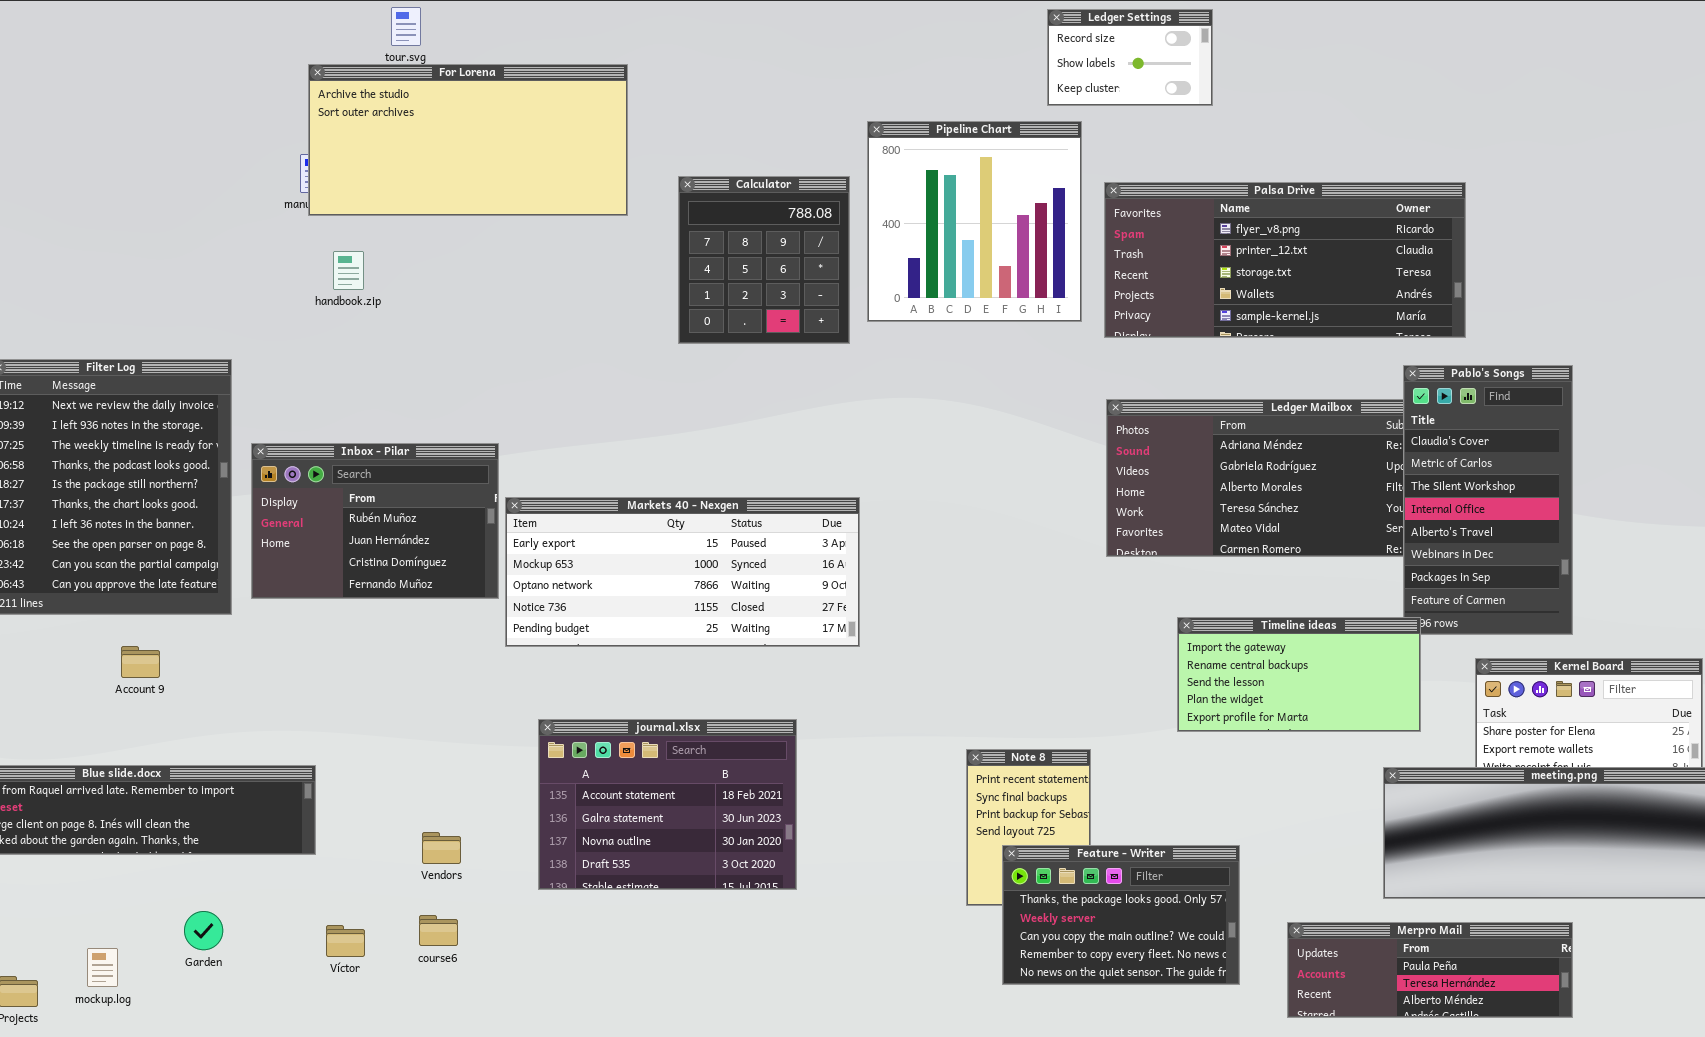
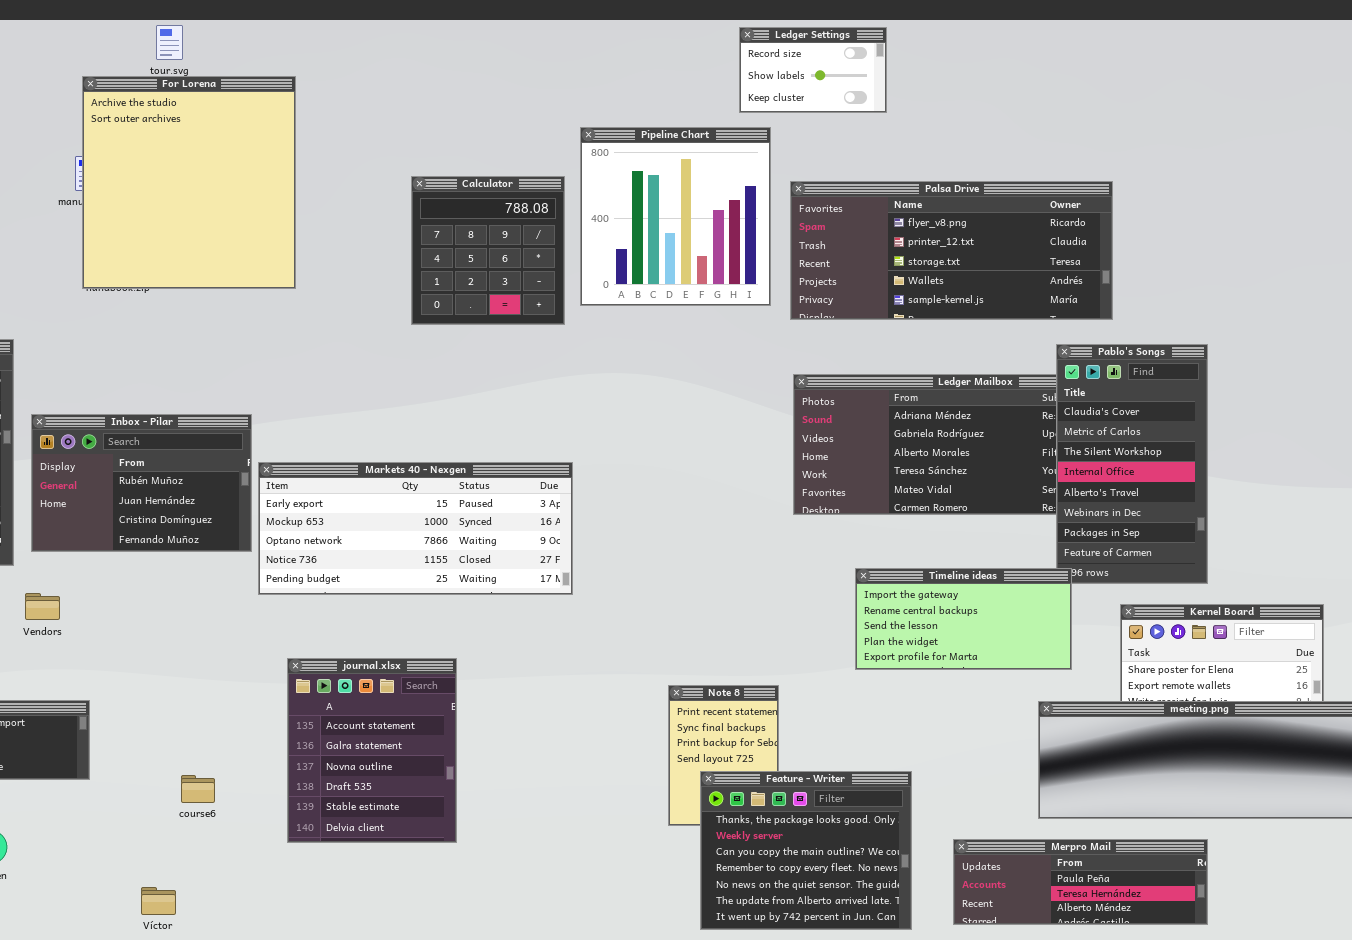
For Lorena: [308,64,628,216] -> [82,76,296,289], resized
journal.xlsx: [538,719,797,890] -> [287,658,457,843], resized
Vendors: [422,832,461,864] -> [25,593,60,620], moved
Feature - Writer: [1002,845,1240,985] -> [700,771,912,930], resized
course6: [419,915,458,946] -> [181,775,215,803], moved
Víctor: [326,925,365,957] -> [141,887,176,915], moved

